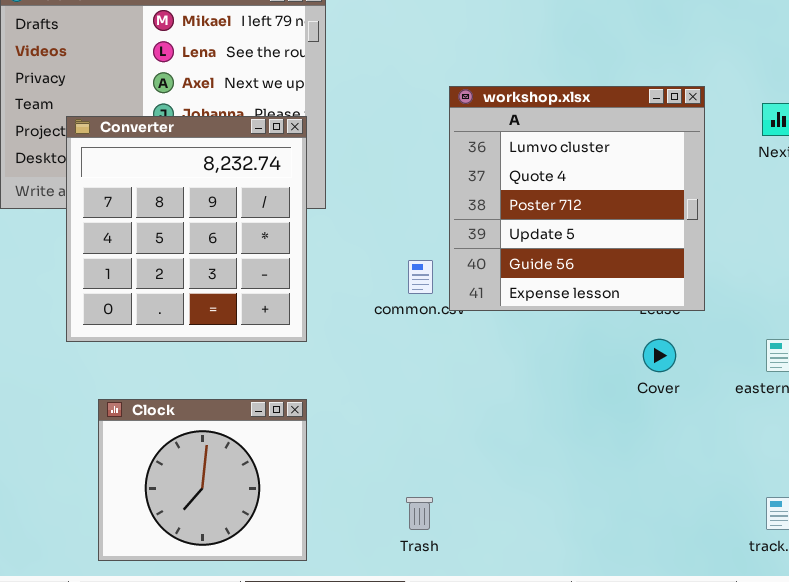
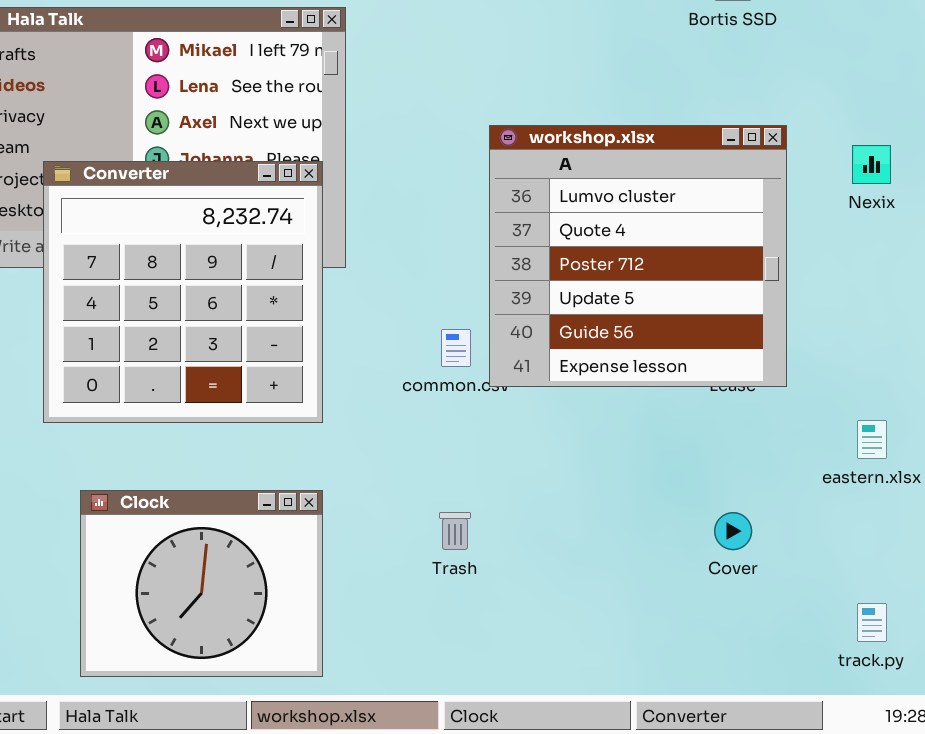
Cover: [643,339,676,372] -> [714,512,752,550], moved
Trash: [406,497,433,530] -> [439,512,471,550], moved

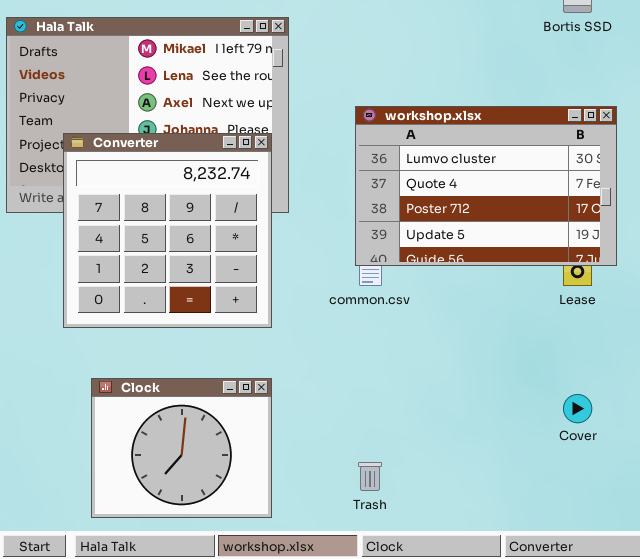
workshop.xlsx: [489,125,787,387] -> [355,106,617,266], resized
Trash: [439,512,471,550] -> [358,462,382,491], moved

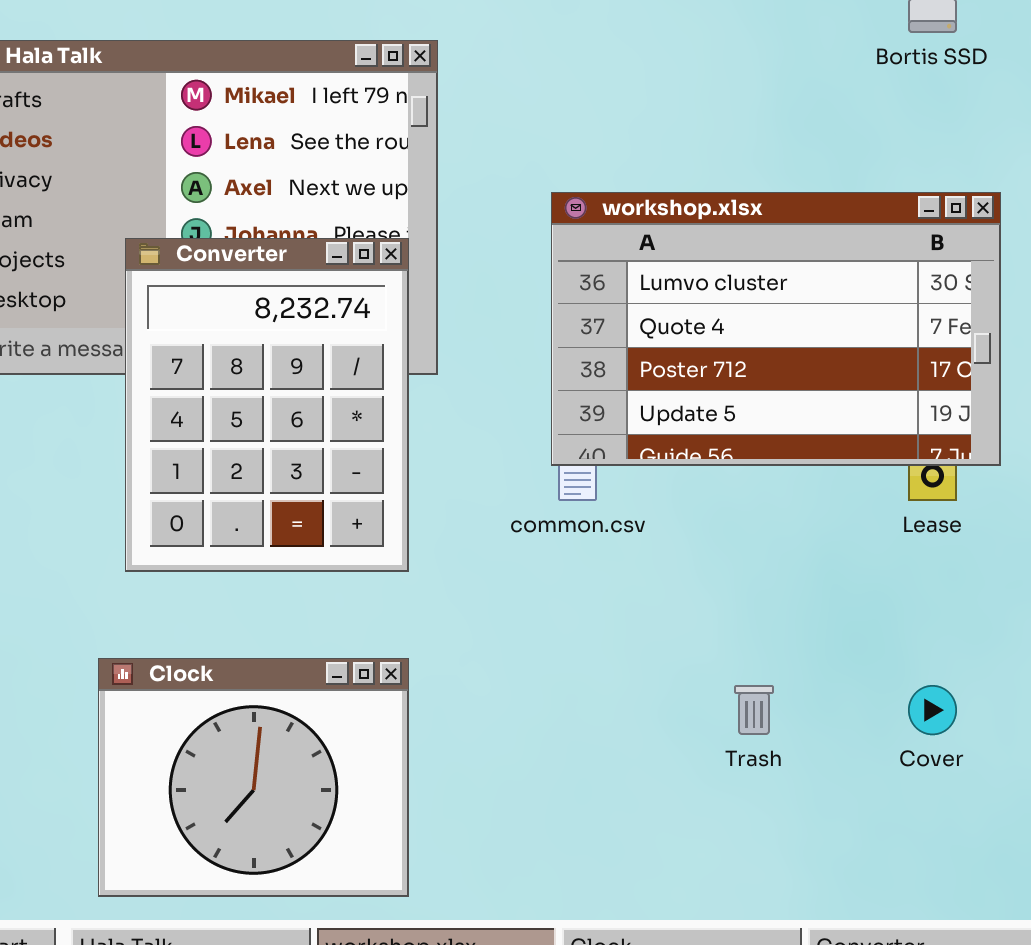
Converter: [63,133,272,328] -> [125,238,409,572], resized
Trash: [358,462,382,491] -> [734,685,774,735], moved

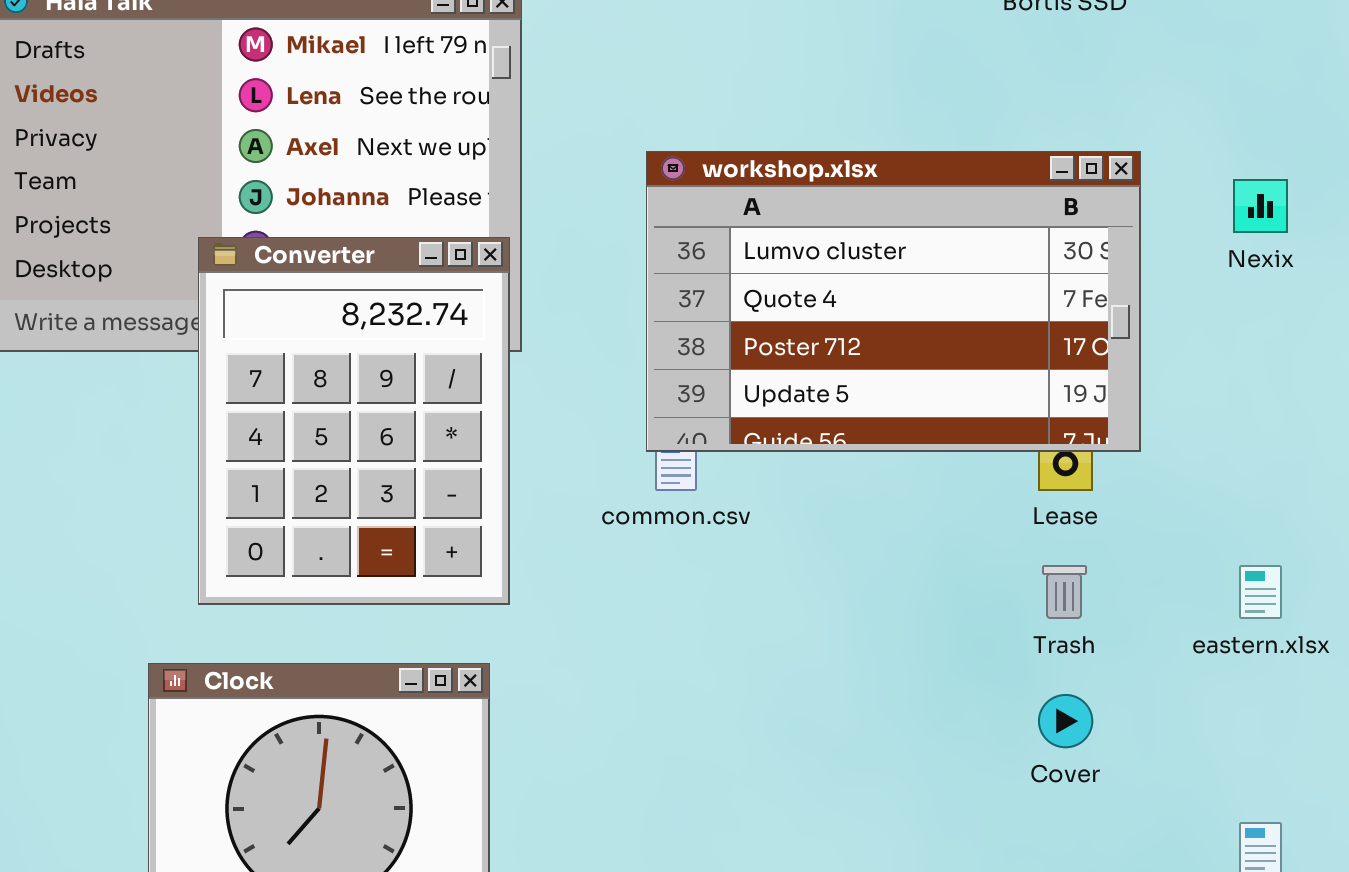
Converter: [125,238,409,572] -> [198,237,510,605], moved
Trash: [734,685,774,735] -> [1042,565,1087,619], moved

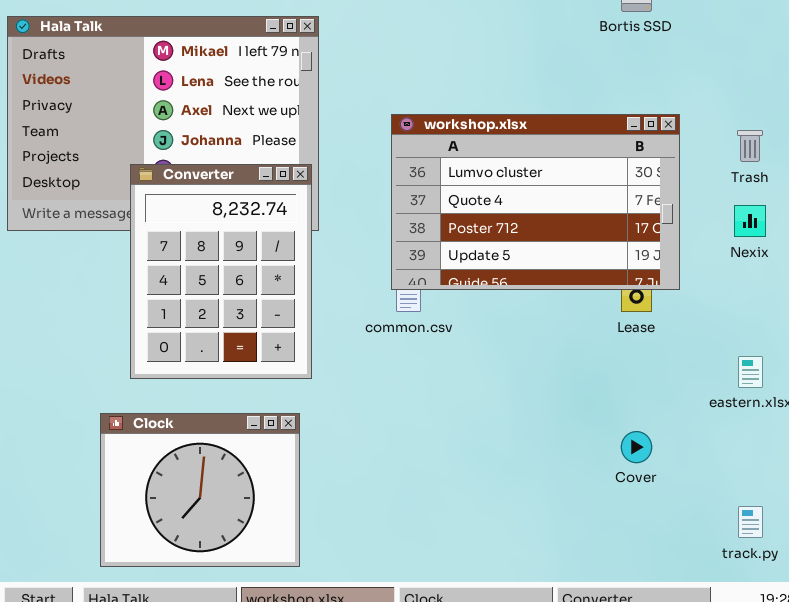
Nexix: [1233,179,1288,233] -> [734,205,766,237], moved
Trash: [1042,565,1087,619] -> [737,130,763,162], moved

